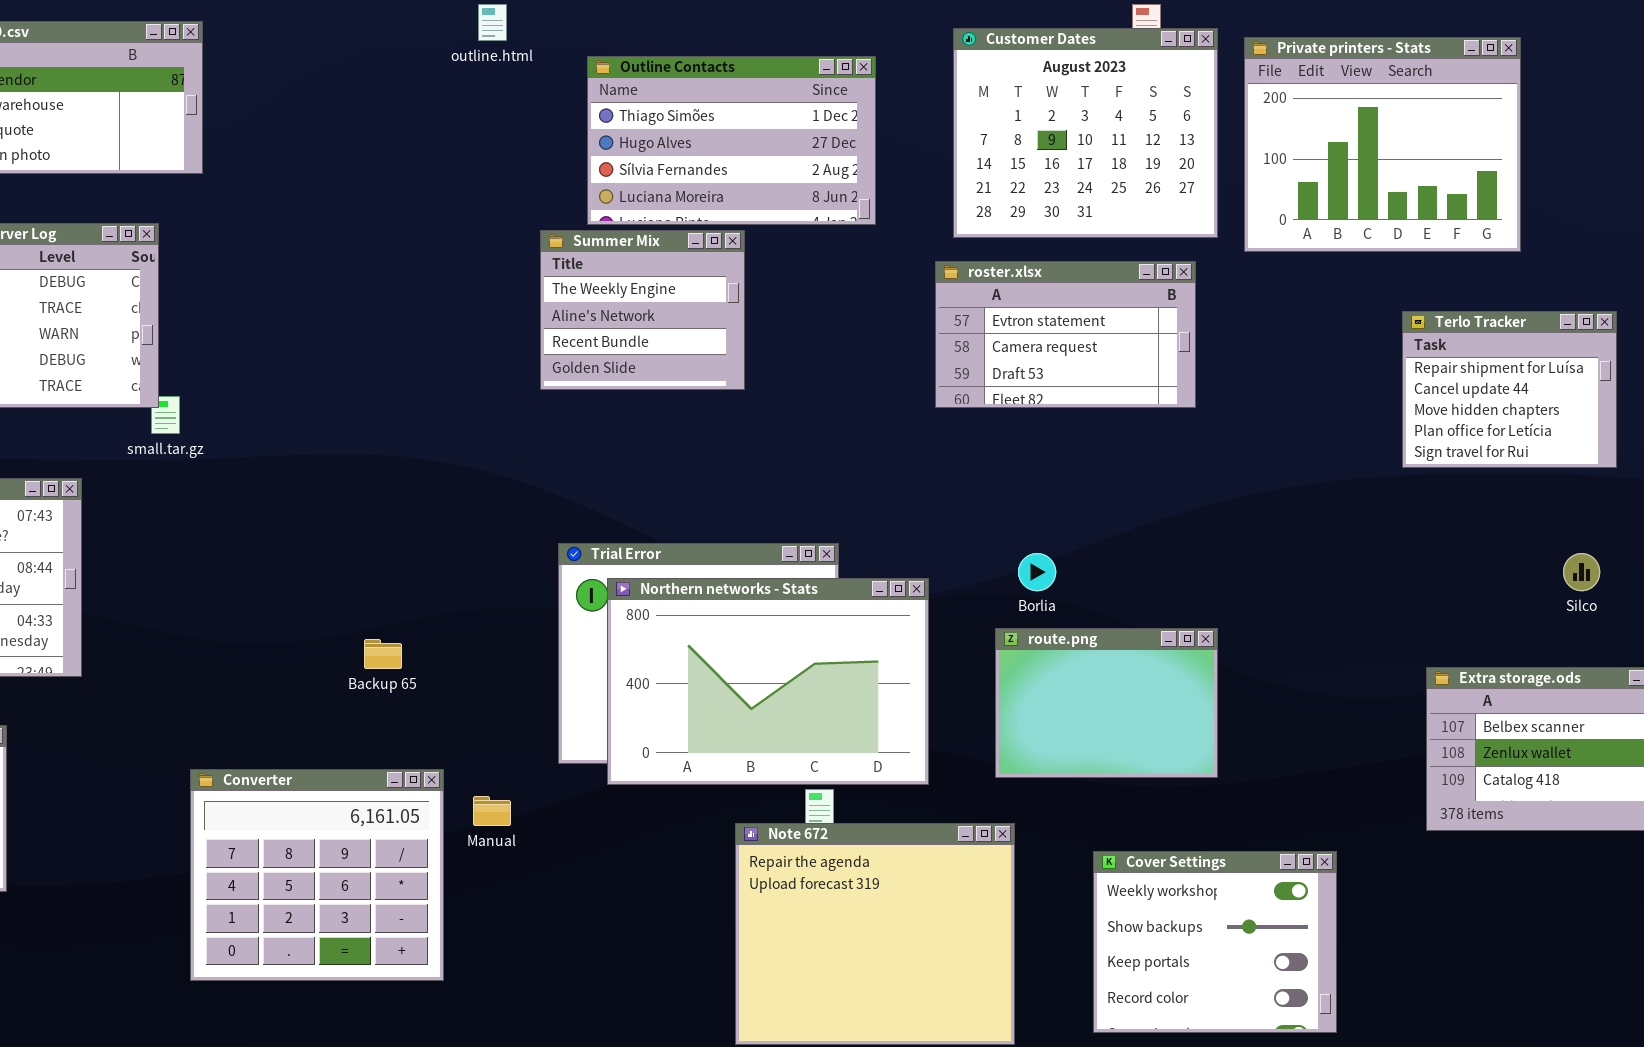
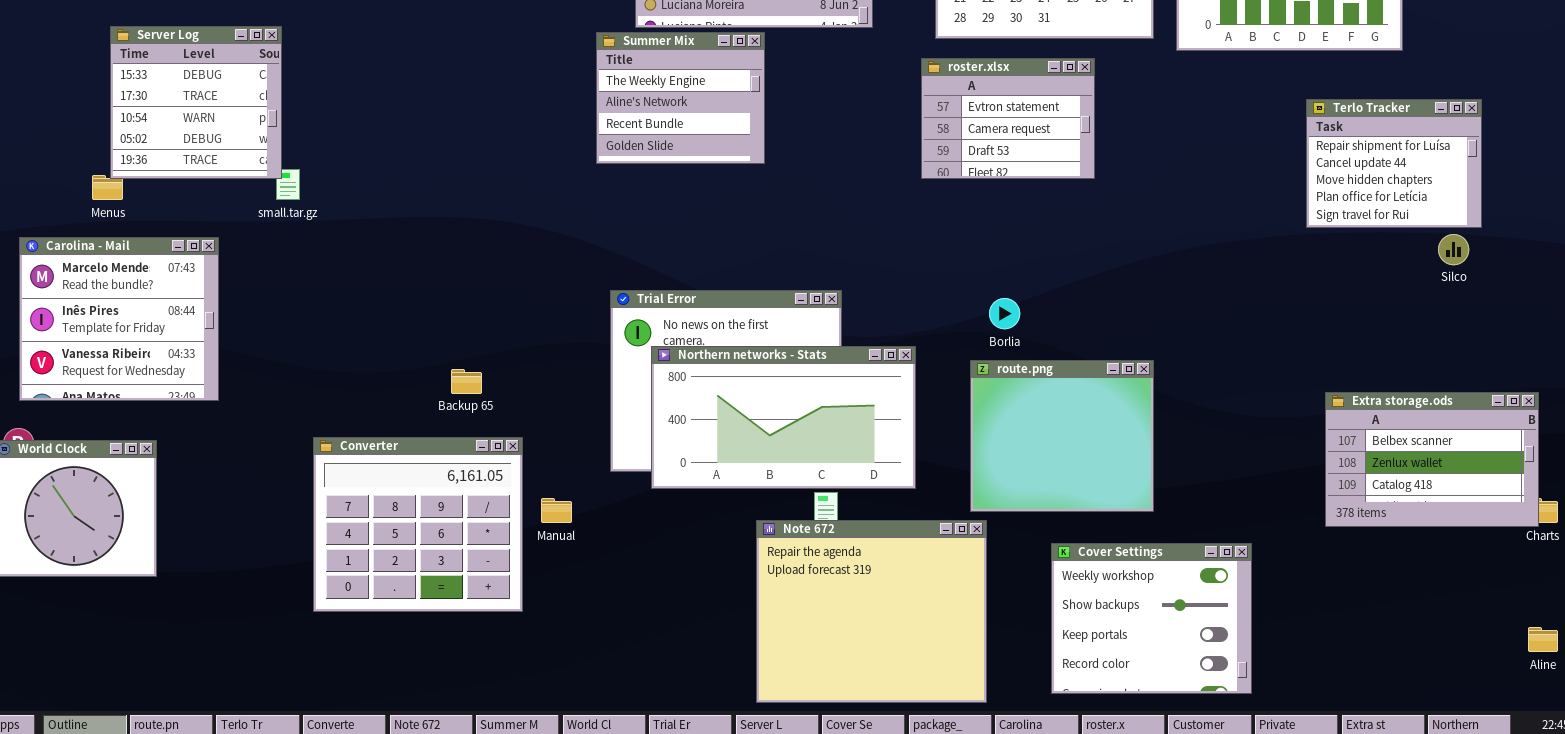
roster.xlsx: [935,261,1196,408] -> [921,58,1095,179], resized
Silco: [1563,553,1600,591] -> [1438,234,1469,265], moved
Northern networks - Stats: [607,578,929,785] -> [651,346,916,489], resized
route.png: [995,628,1218,778] -> [970,360,1154,512], resized
Converter: [190,769,444,981] -> [313,437,523,612], moved

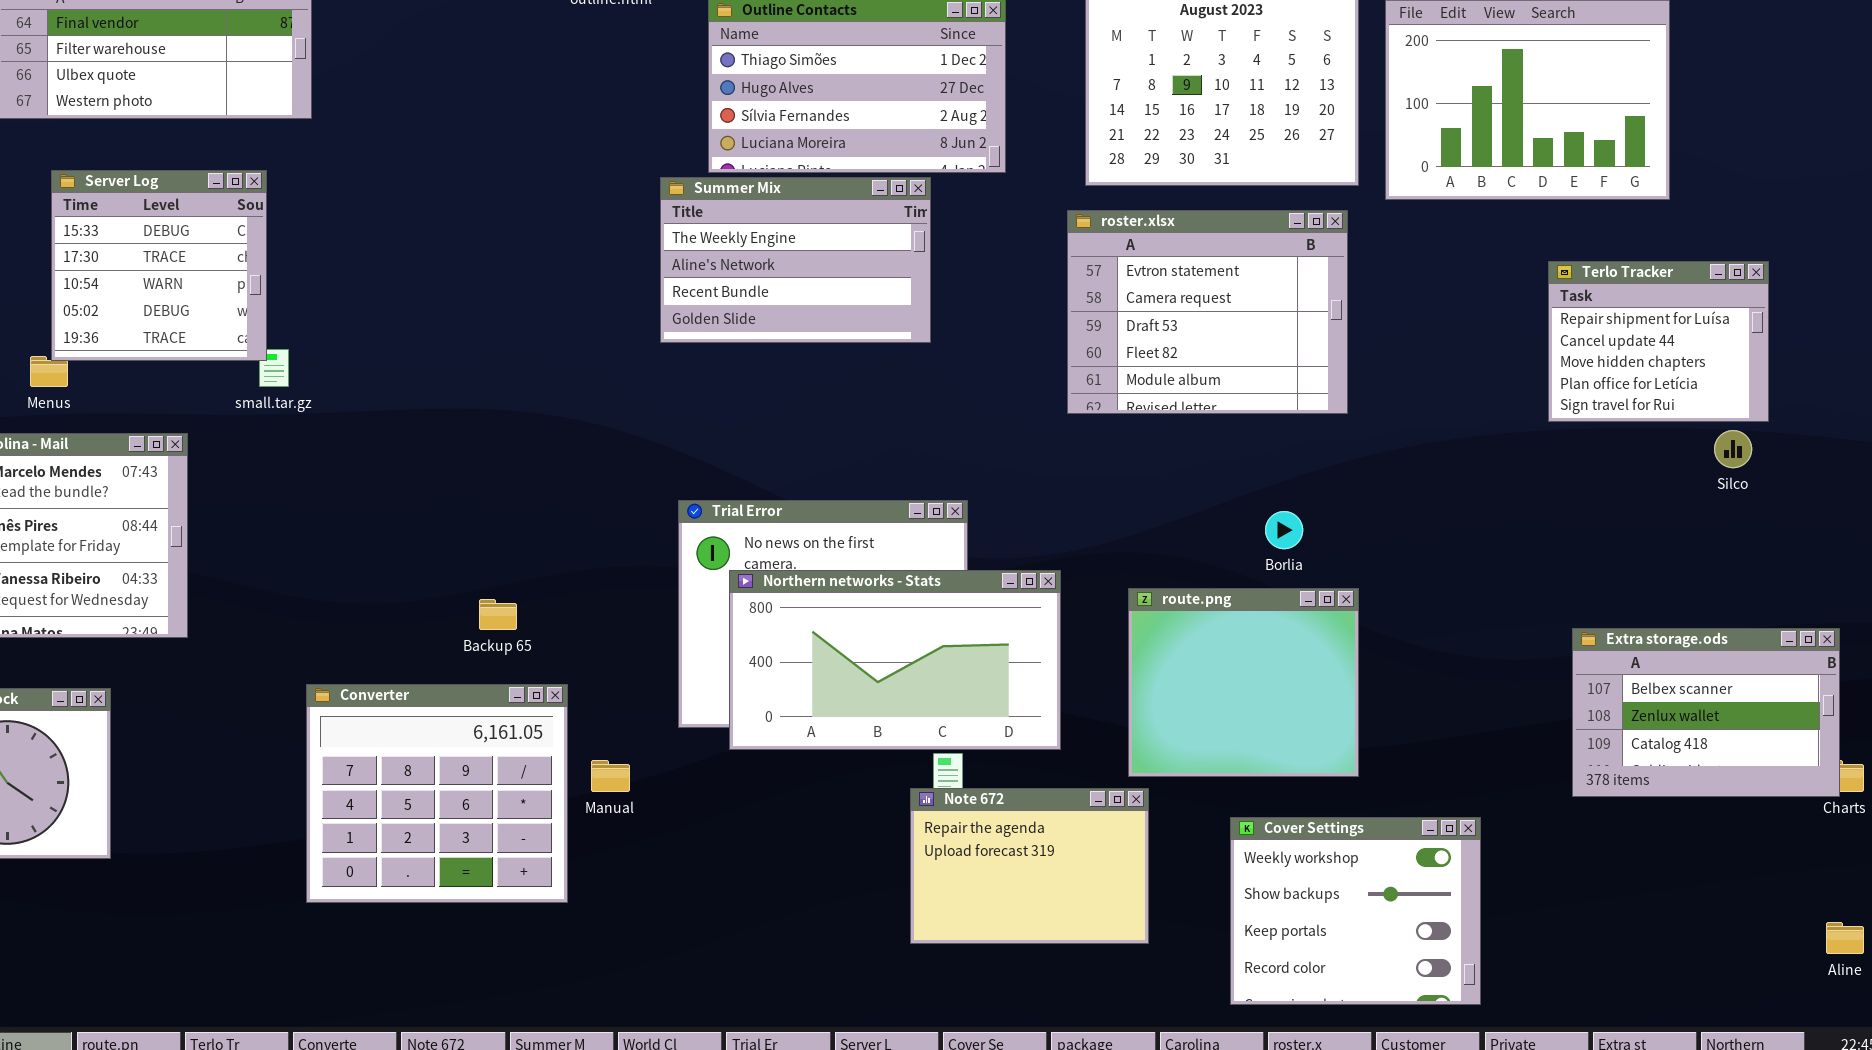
Summer Mix: [596,32,765,164] -> [660,177,931,343], resized
roster.xlsx: [921,58,1095,179] -> [1067,210,1348,414], resized
Borlia: [989,298,1020,329] -> [1265,511,1303,549], moved
Note 672: [756,520,987,703] -> [910,788,1149,944], resized

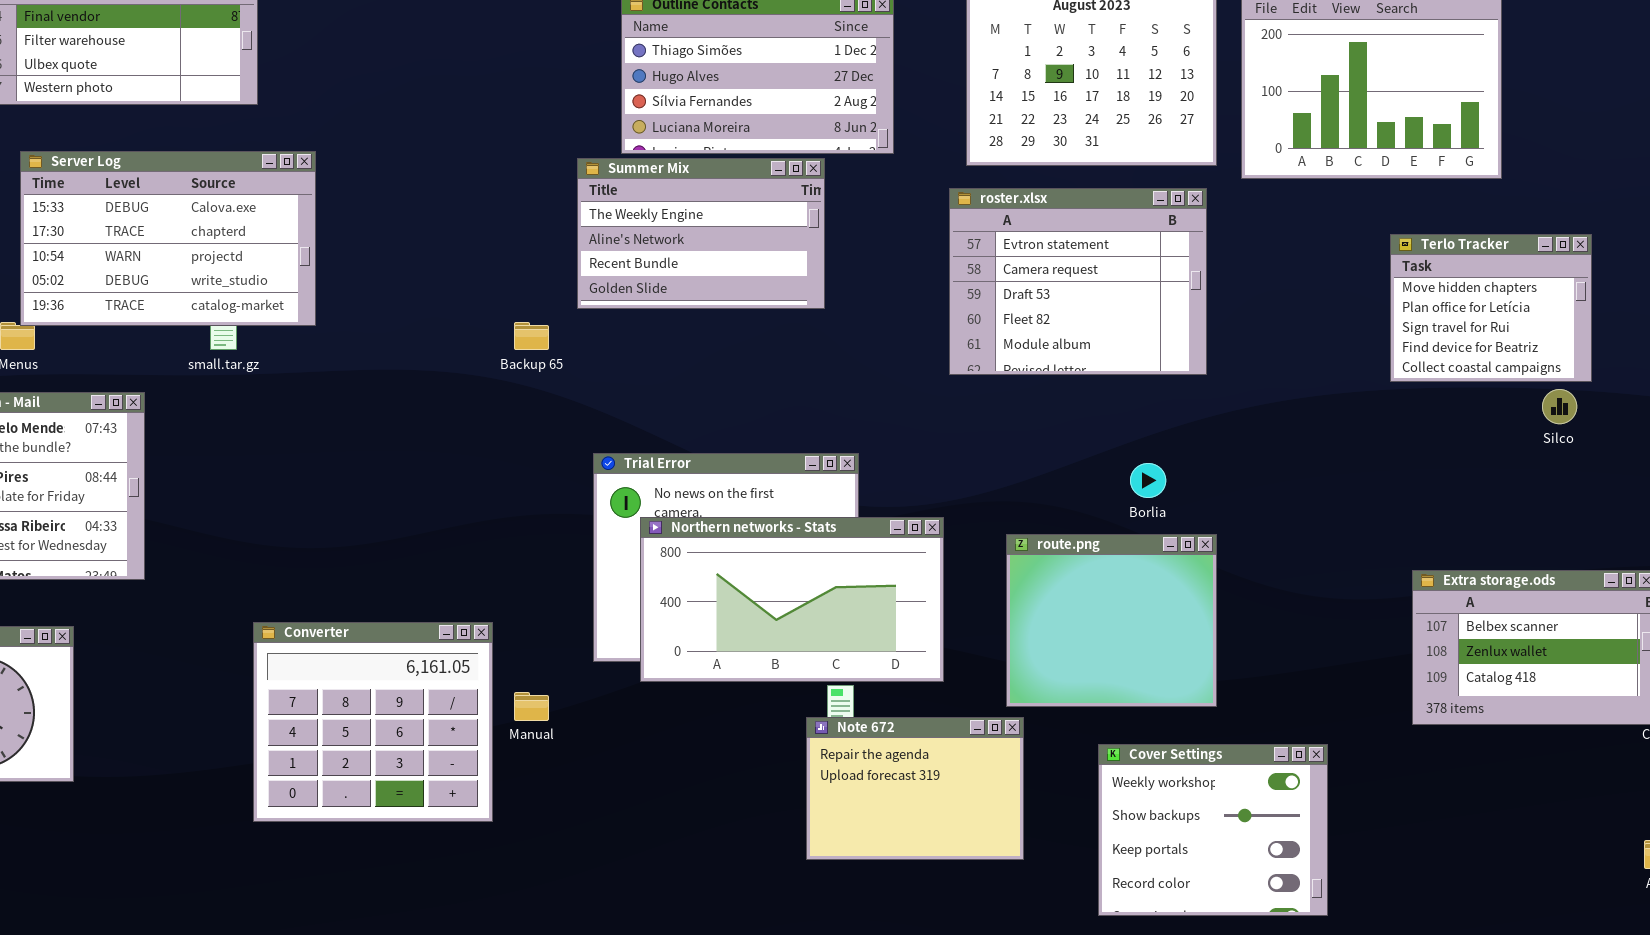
Server Log: [51,170,267,361] -> [20,151,316,326], resized
Terlo Tracker: [1548,261,1769,422] -> [1390,234,1592,382], scrolled down 2 rows
Backup 65: [479,599,517,630] -> [514,322,549,350], moved

